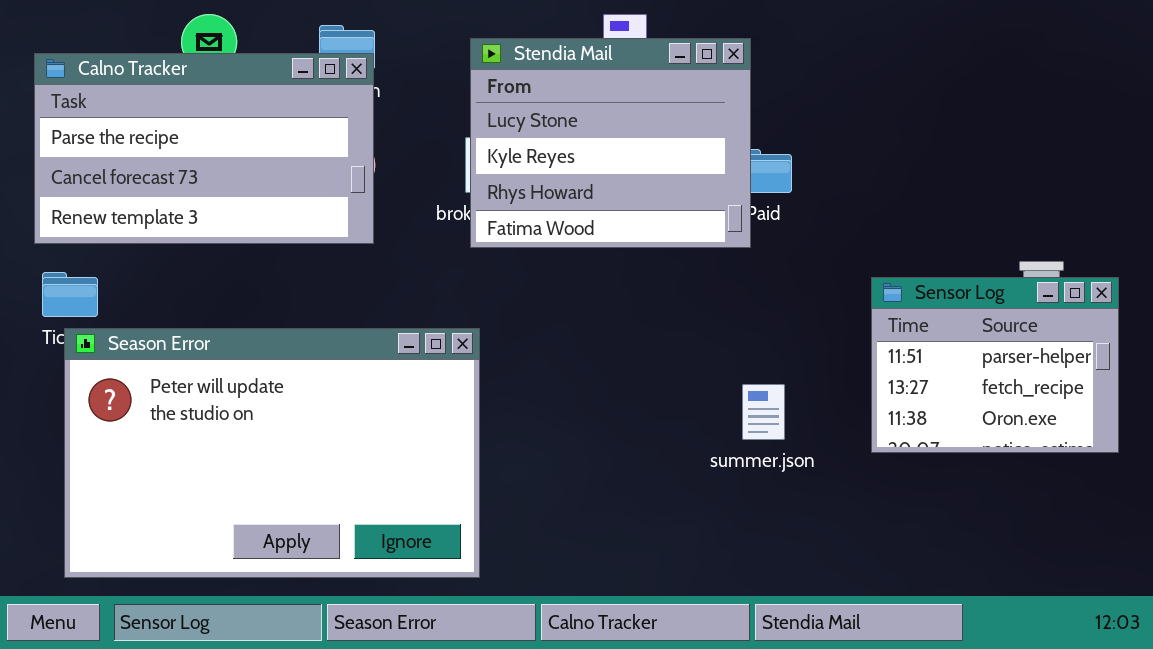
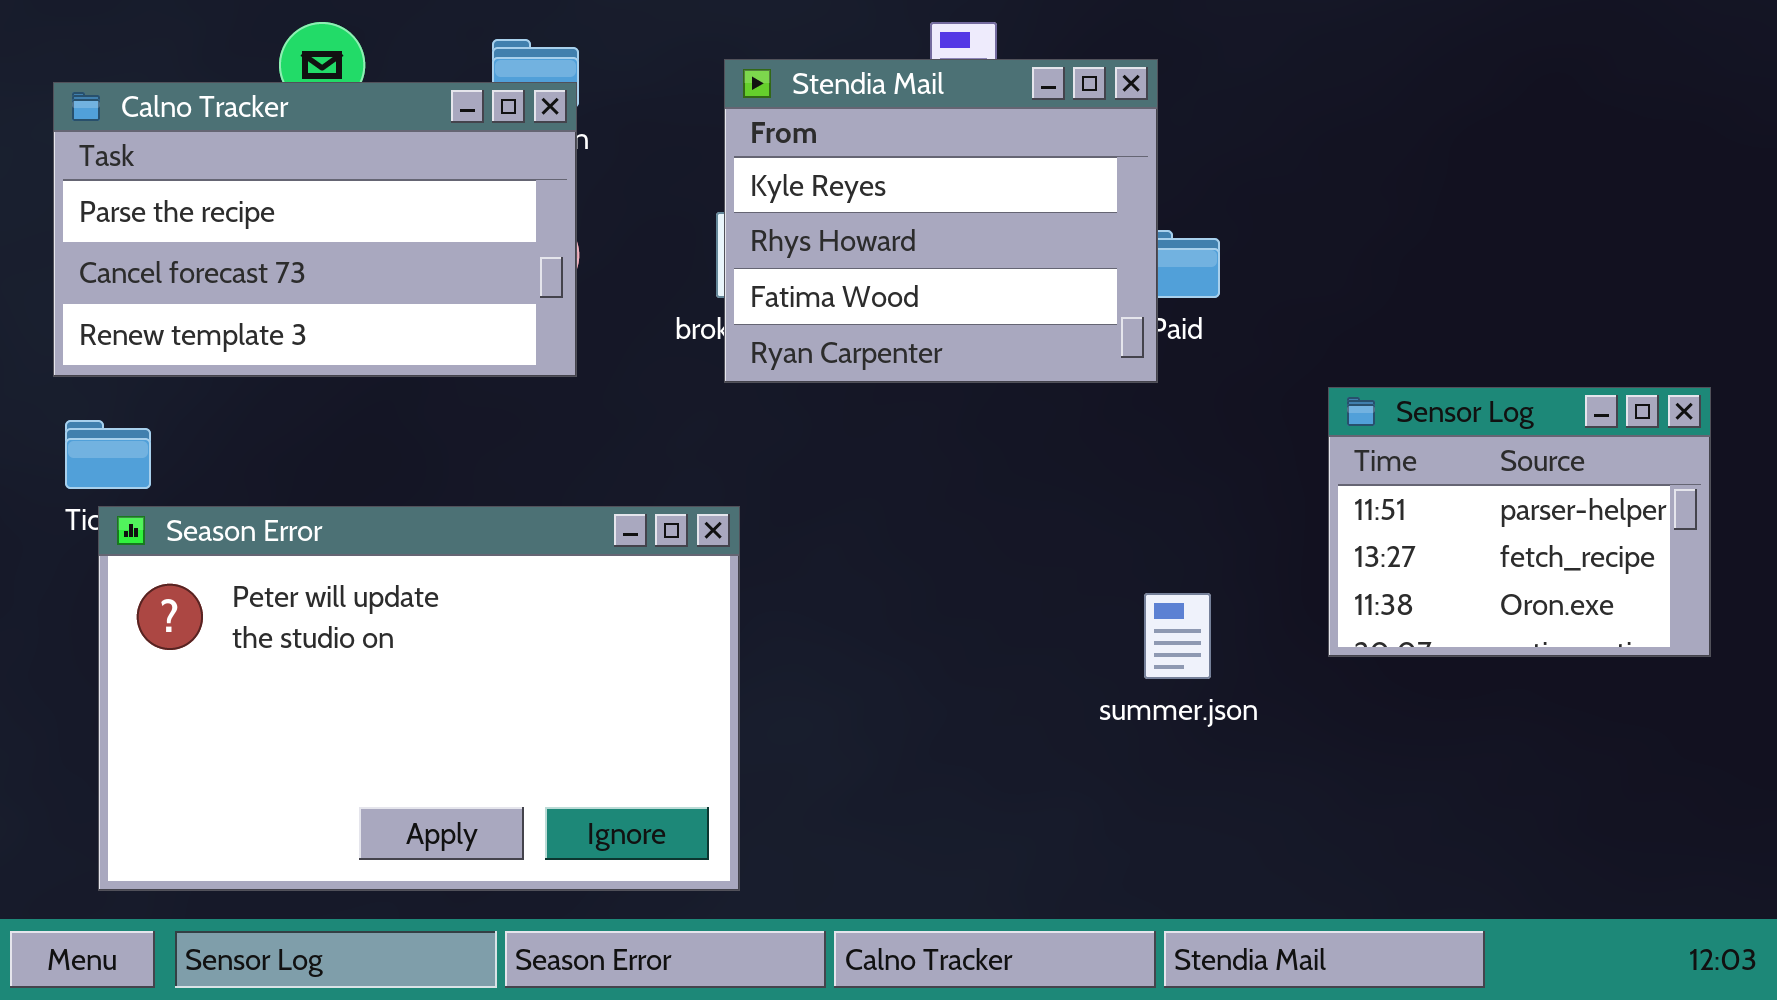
Stendia Mail: [470,38,751,248] -> [724,59,1158,383], scrolled down 1 row
Sensor Log: [871,277,1119,453] -> [1328,387,1711,657], moved

